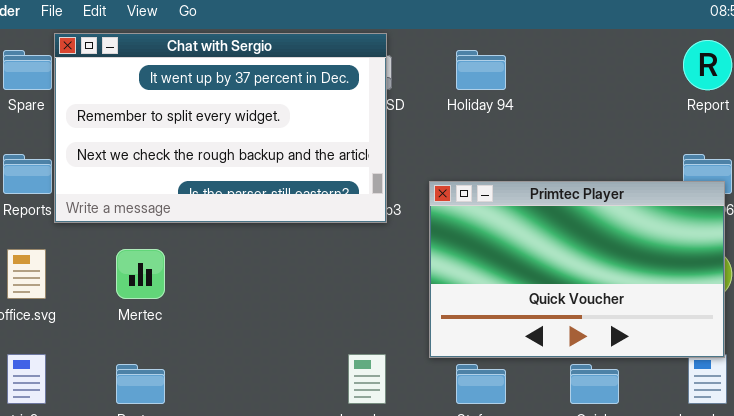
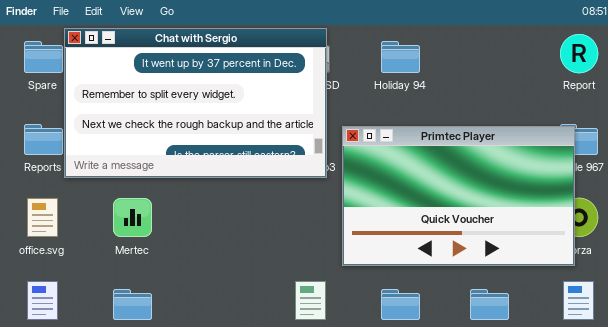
Primtec Player: [429,181,725,358] -> [342,126,575,266], moved

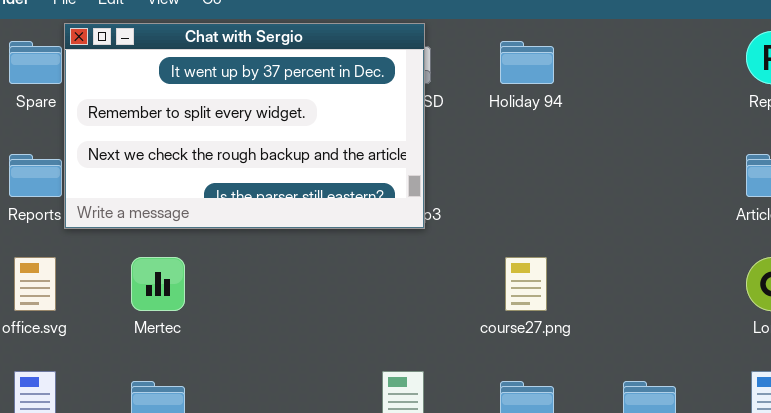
Primtec Player: [342,126,575,266] -> none, closed

